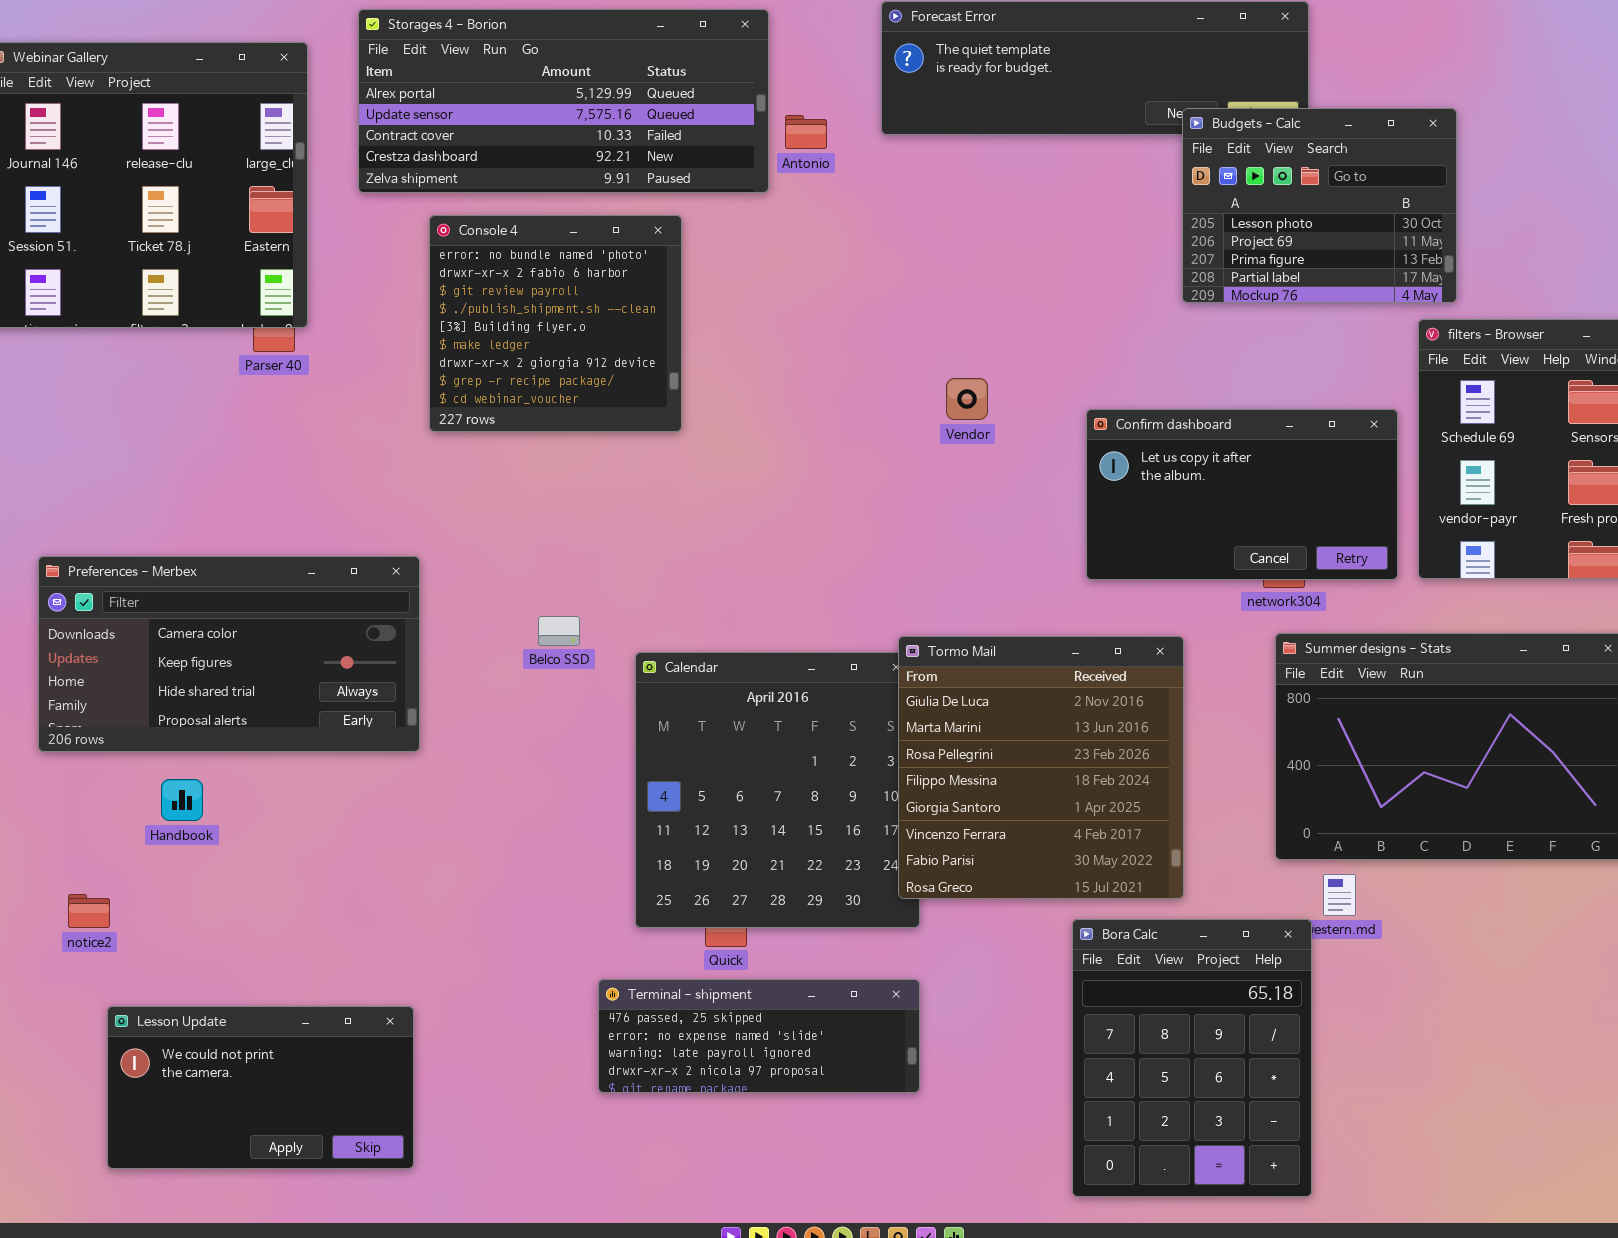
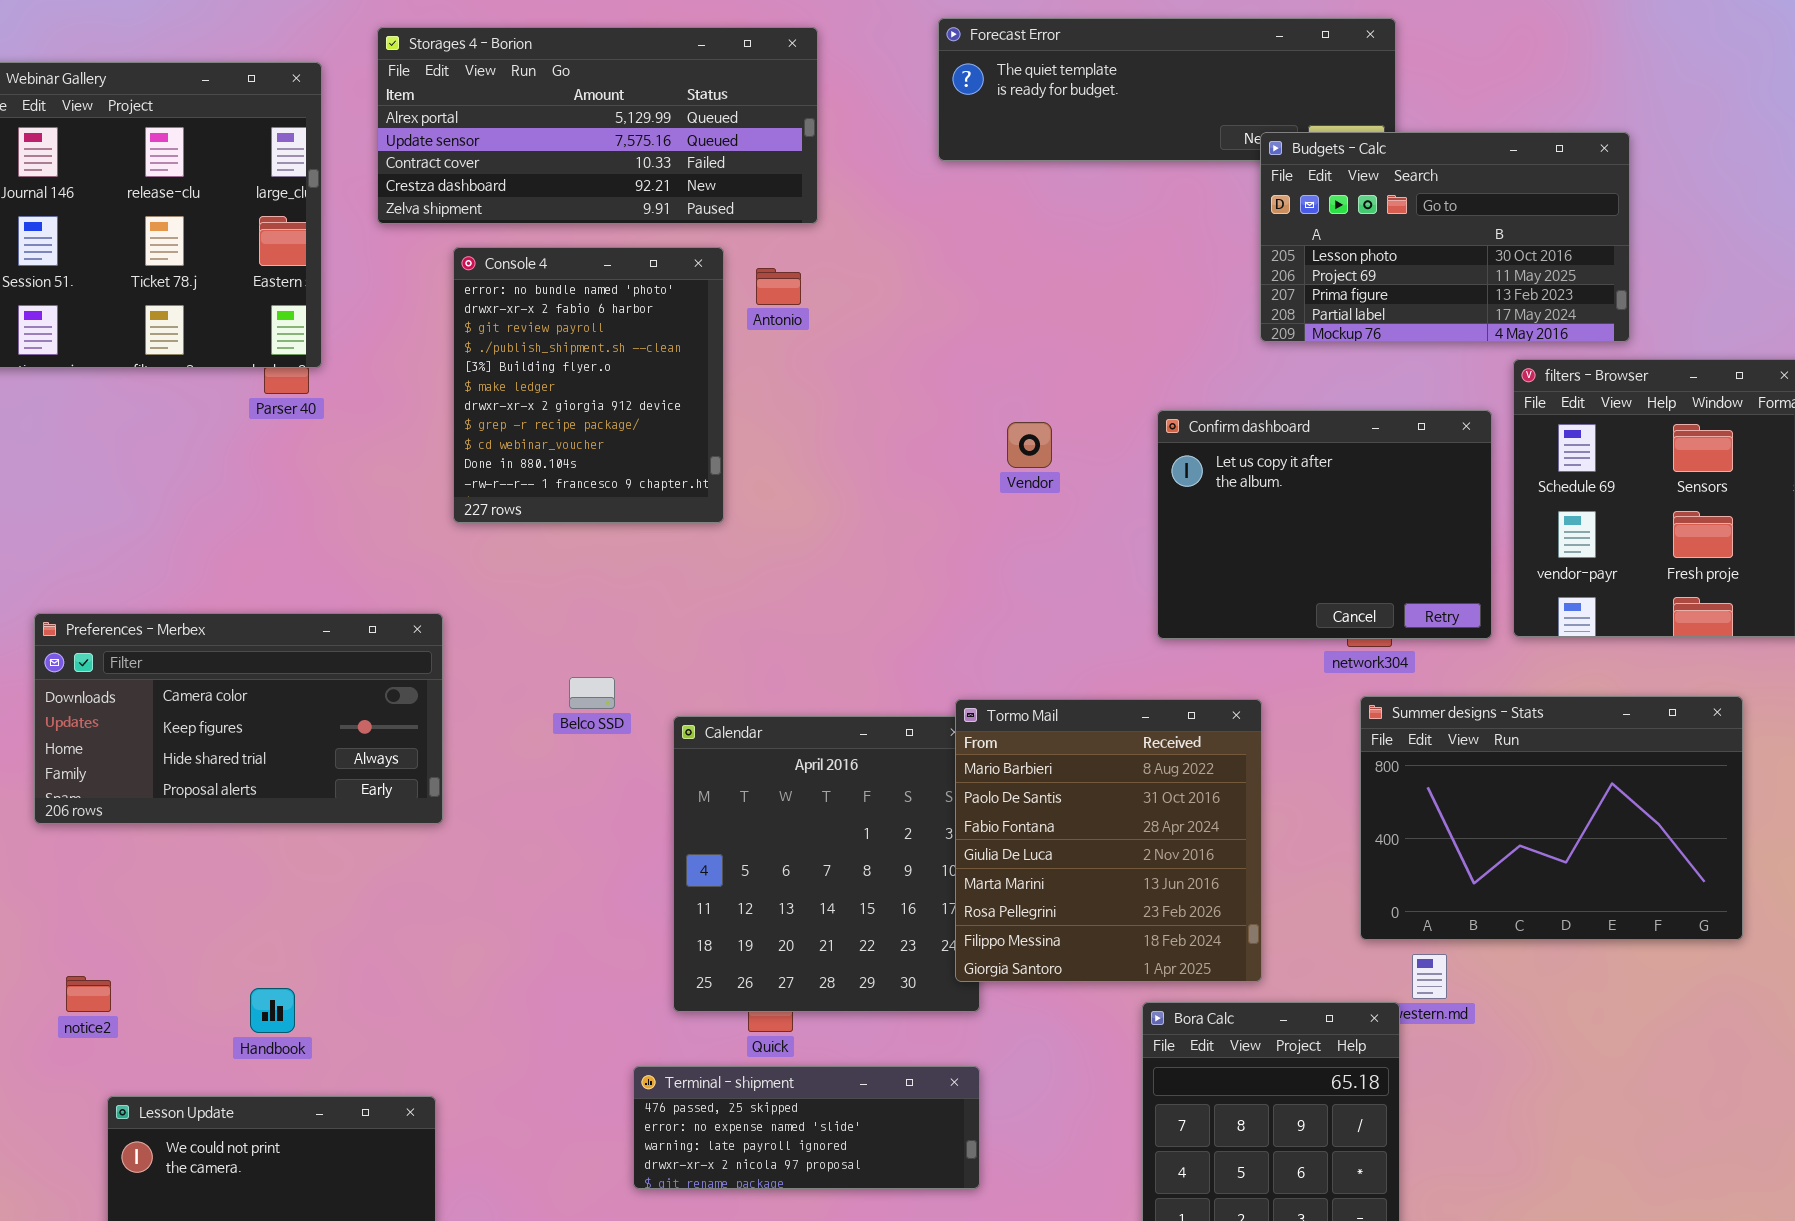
Budgets - Calc: [1182,108,1457,303] -> [1260,132,1630,342], resized
Antonio: [785,115,827,149] -> [756,268,801,305], moved
Console 4: [429,215,682,432] -> [453,247,724,523], resized
Confirm dashboard: [1086,409,1398,580] -> [1157,410,1492,639], resized
Tormo Mail: [898,636,1184,899] -> [955,699,1262,982], scrolled up 3 rows
Handbook: [161,779,203,821] -> [250,988,295,1033], moved

